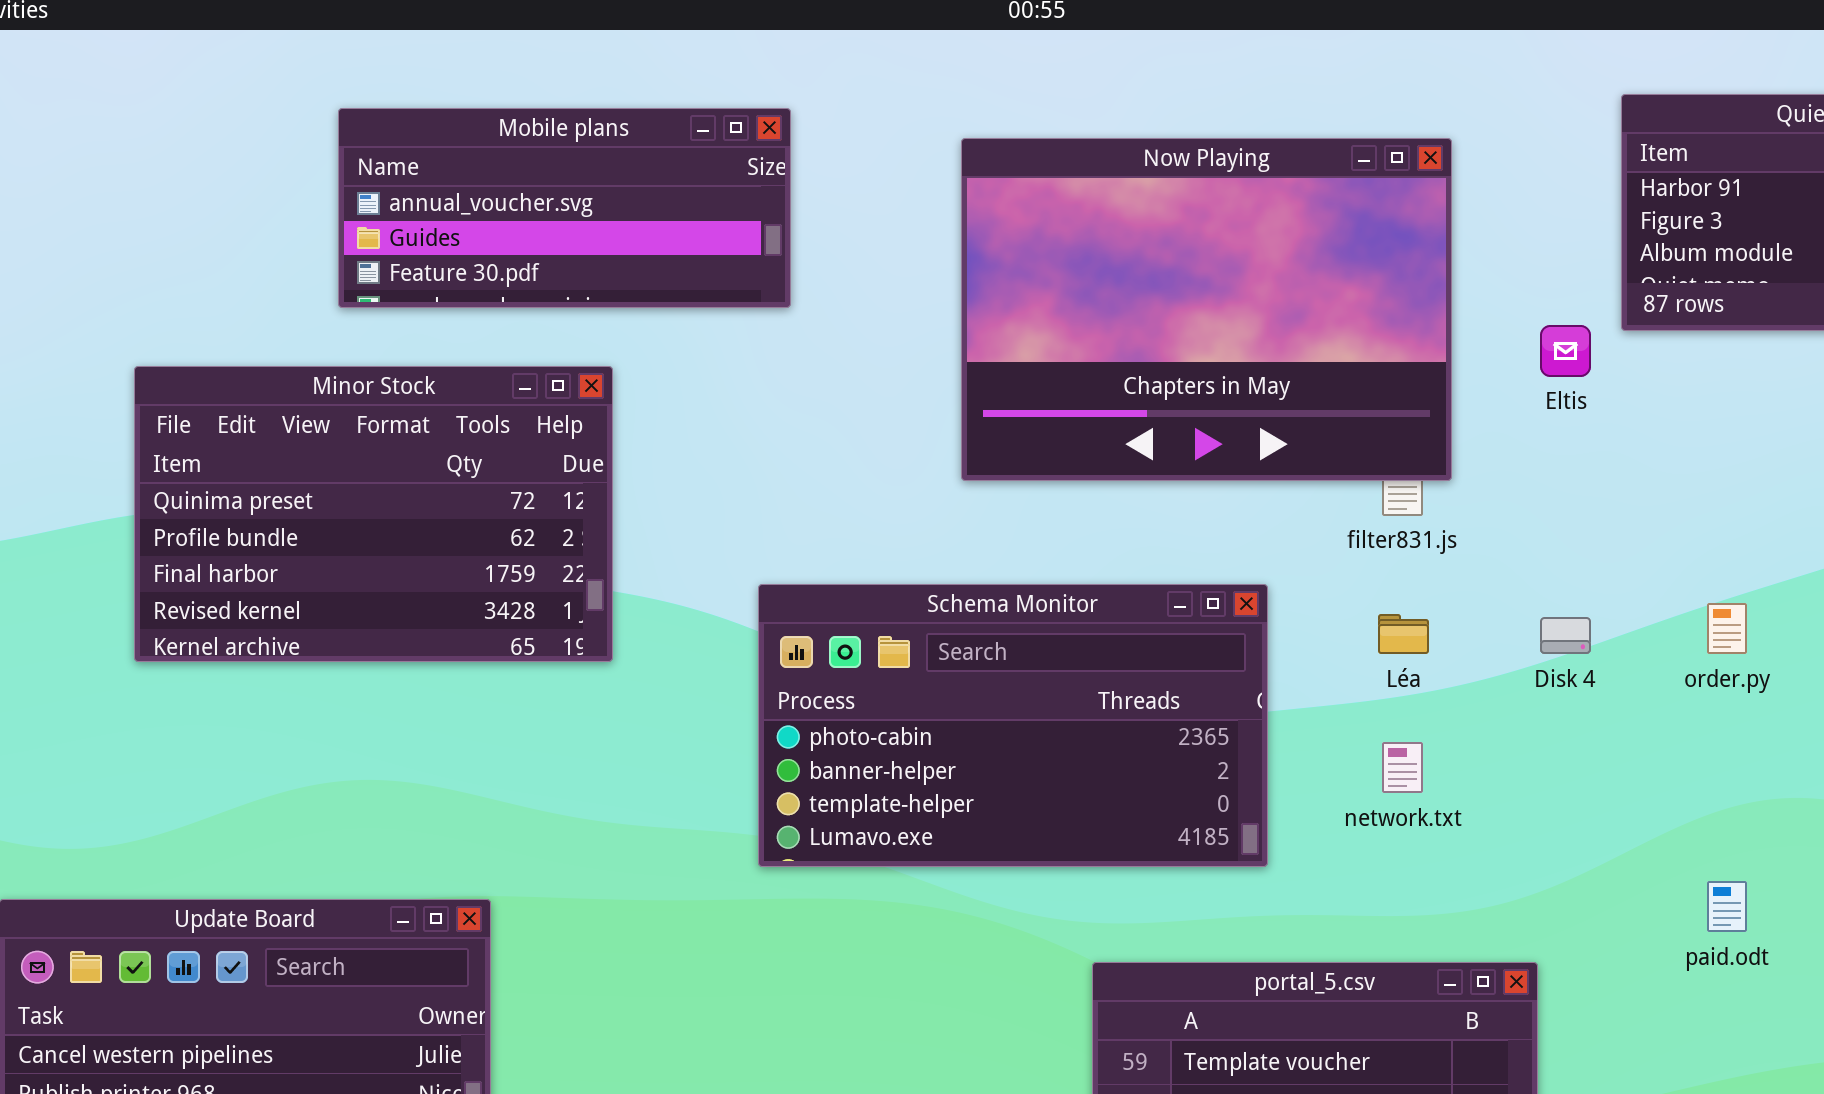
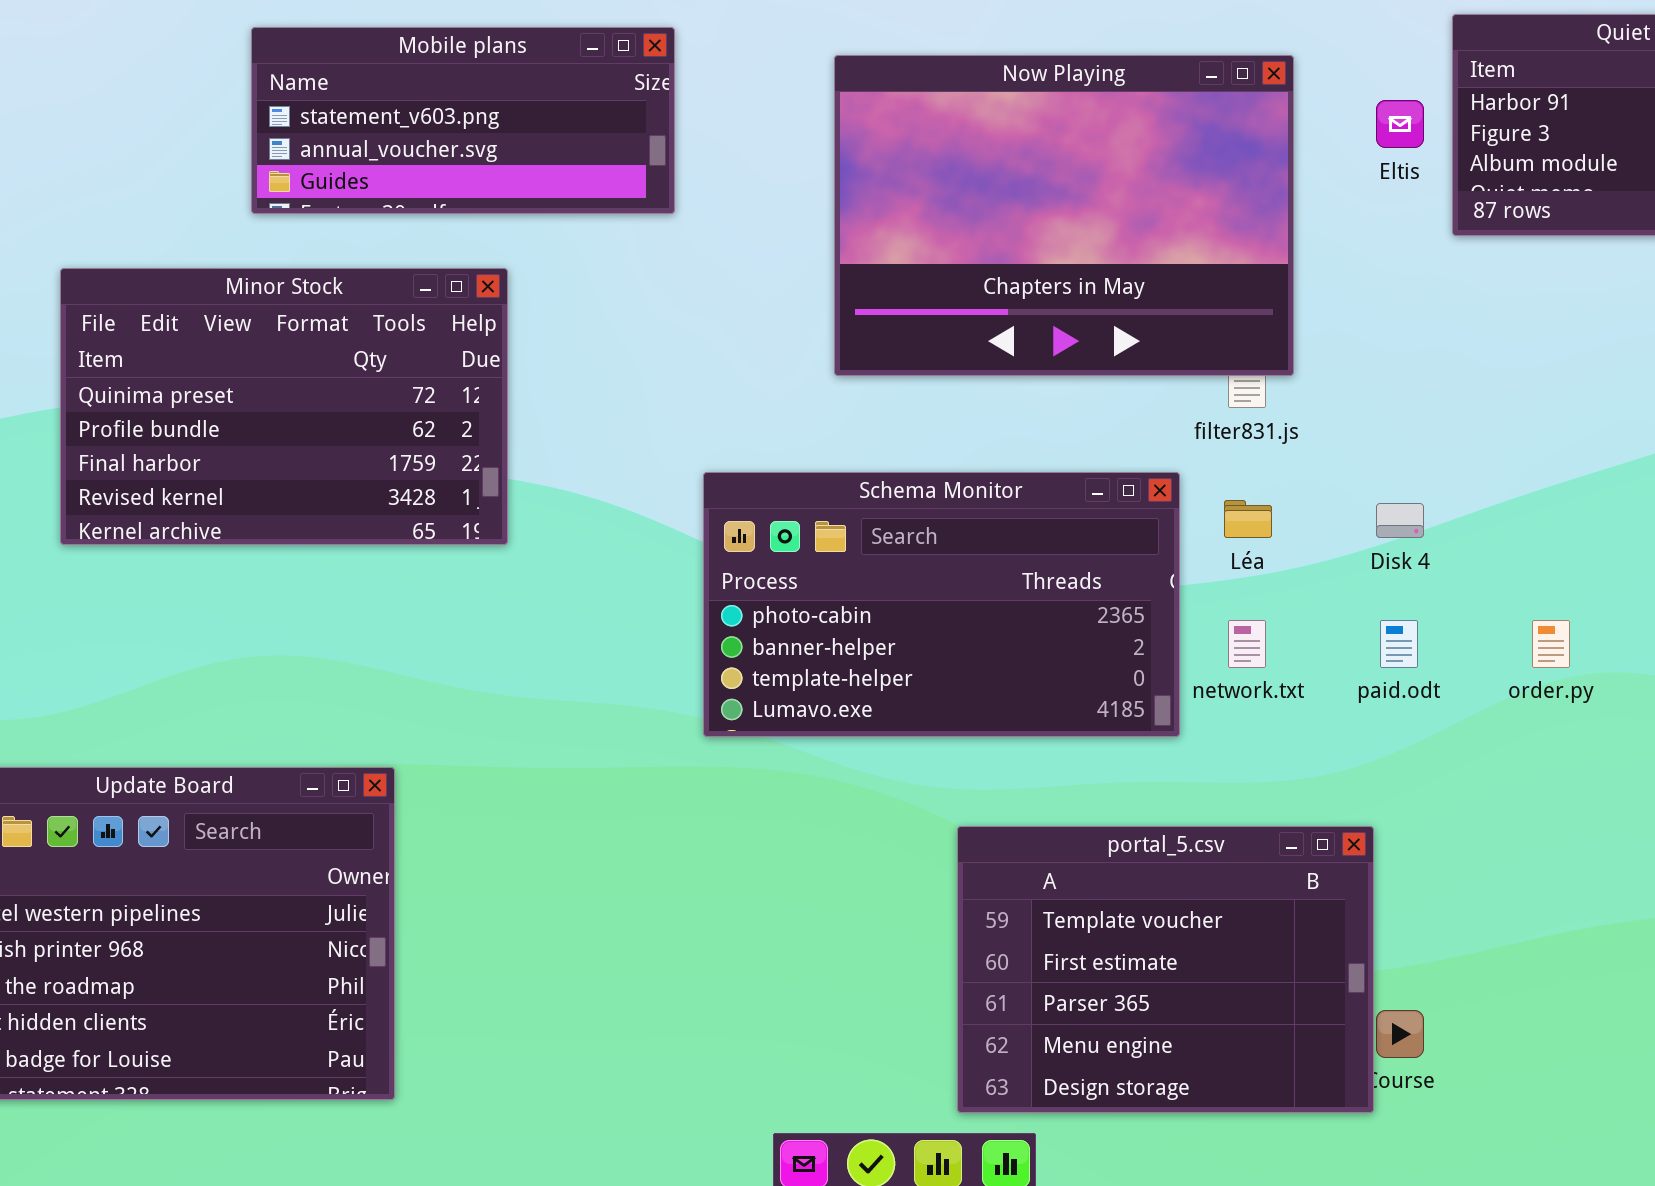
Mobile plans: [338,108,791,308] -> [251,27,675,214], scrolled up 1 row
Eltis: [1540,325,1591,377] -> [1376,100,1424,148], moved
Schema Monitor: [758,584,1268,867] -> [703,472,1180,737], moved
order.py: [1707,603,1747,654] -> [1532,620,1570,668], moved
paid.odt: [1707,881,1747,932] -> [1380,620,1418,668], moved

